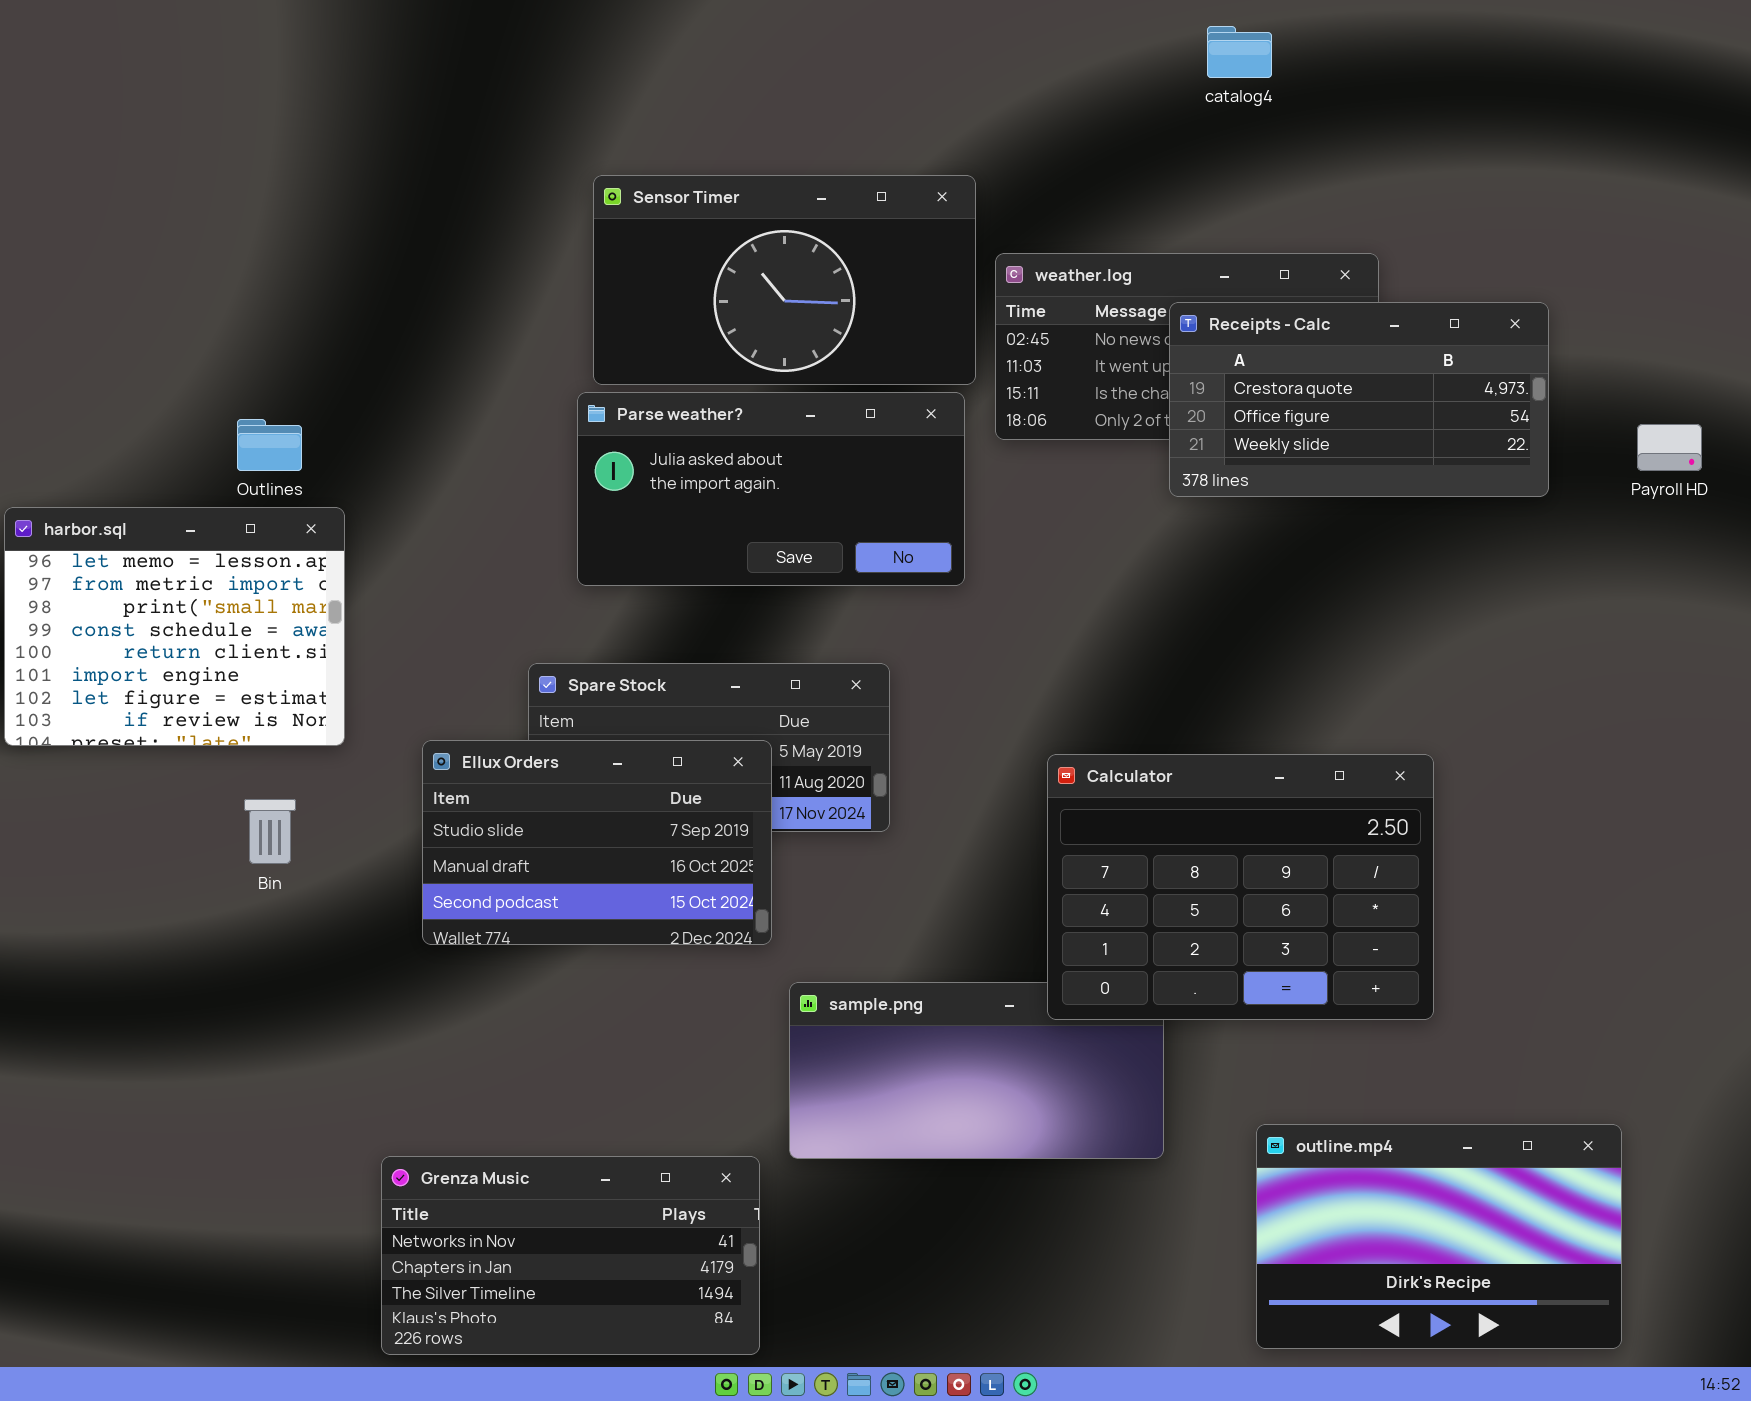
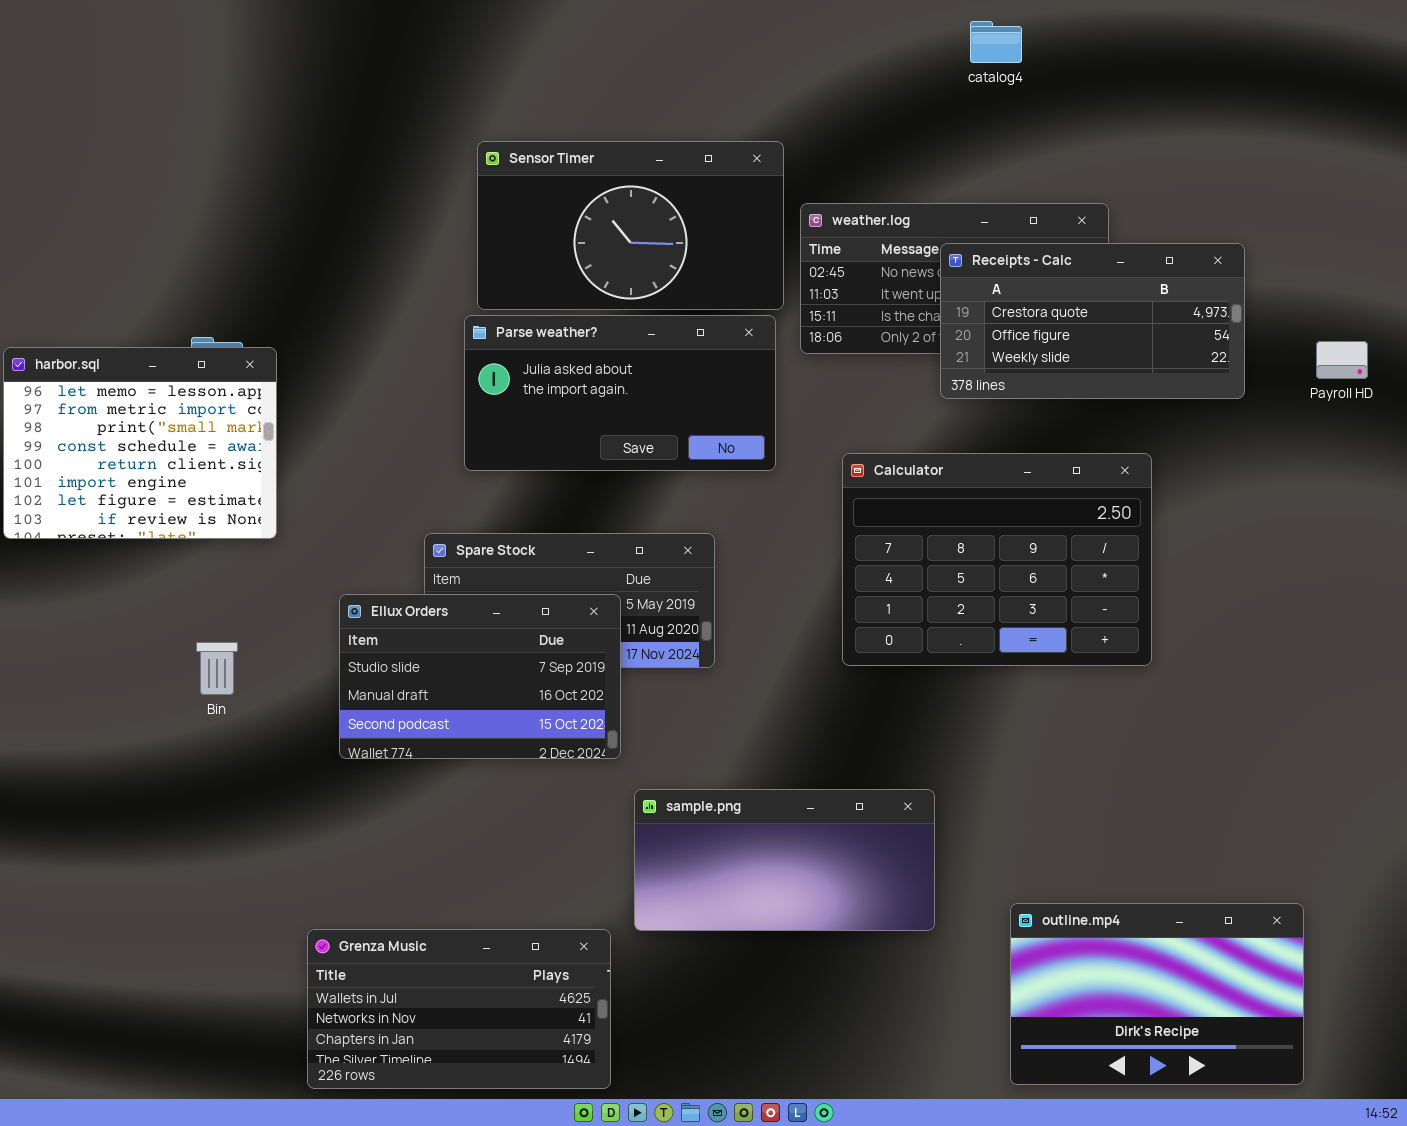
harbor.sql: [4,507,345,746] -> [3,347,277,539], moved
Calculator: [1047,754,1434,1020] -> [842,453,1152,666], moved
Grenza Music: [381,1156,760,1355] -> [307,929,611,1089], scrolled up 1 row

